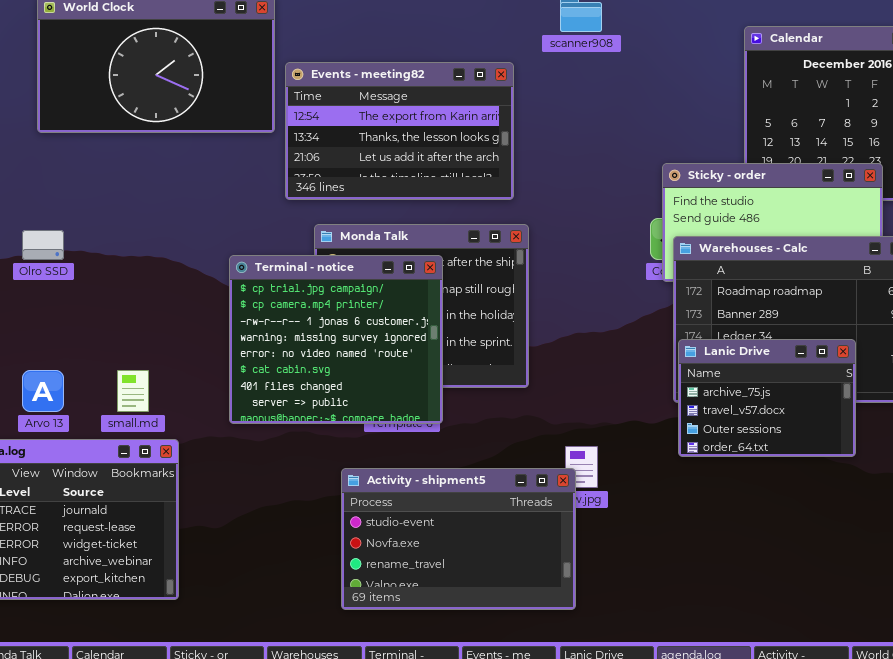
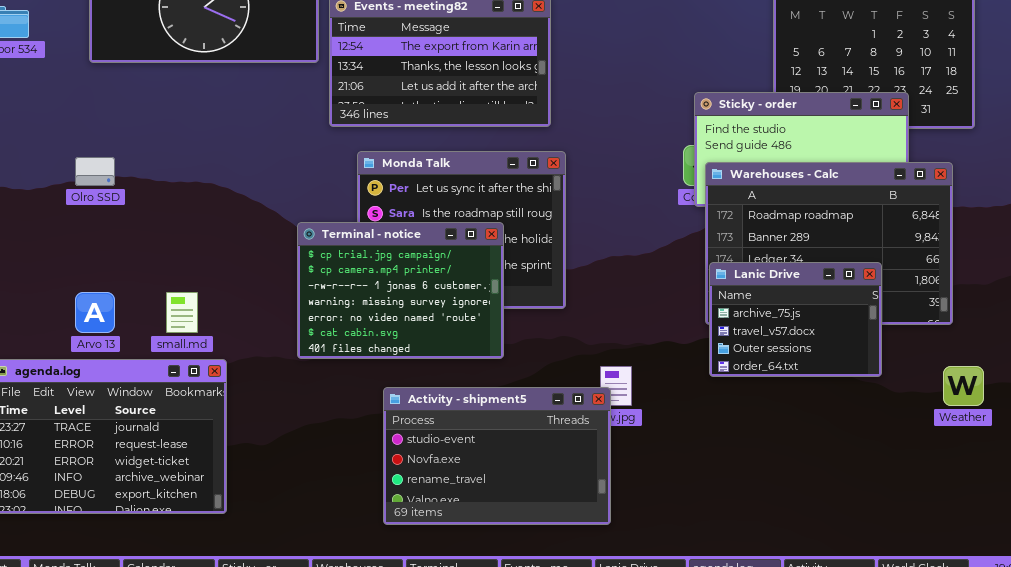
Terminal - notice: [229,255,443,424] -> [297,222,504,359], moved, resized

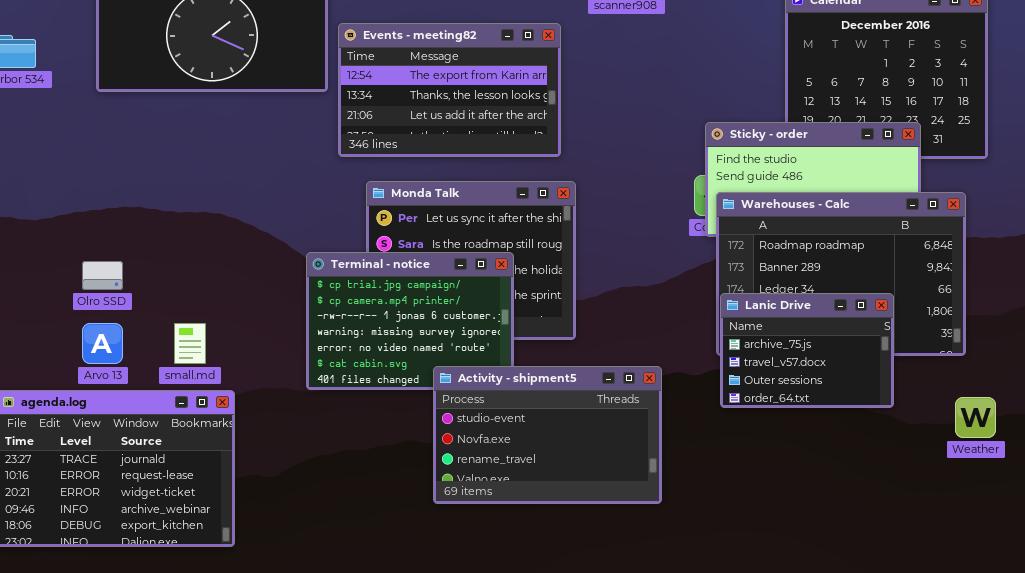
Olro SSD: [75,157,115,186] -> [82,261,123,290], moved
Activity - shipment5: [383,387,611,525] -> [433,366,662,504], moved

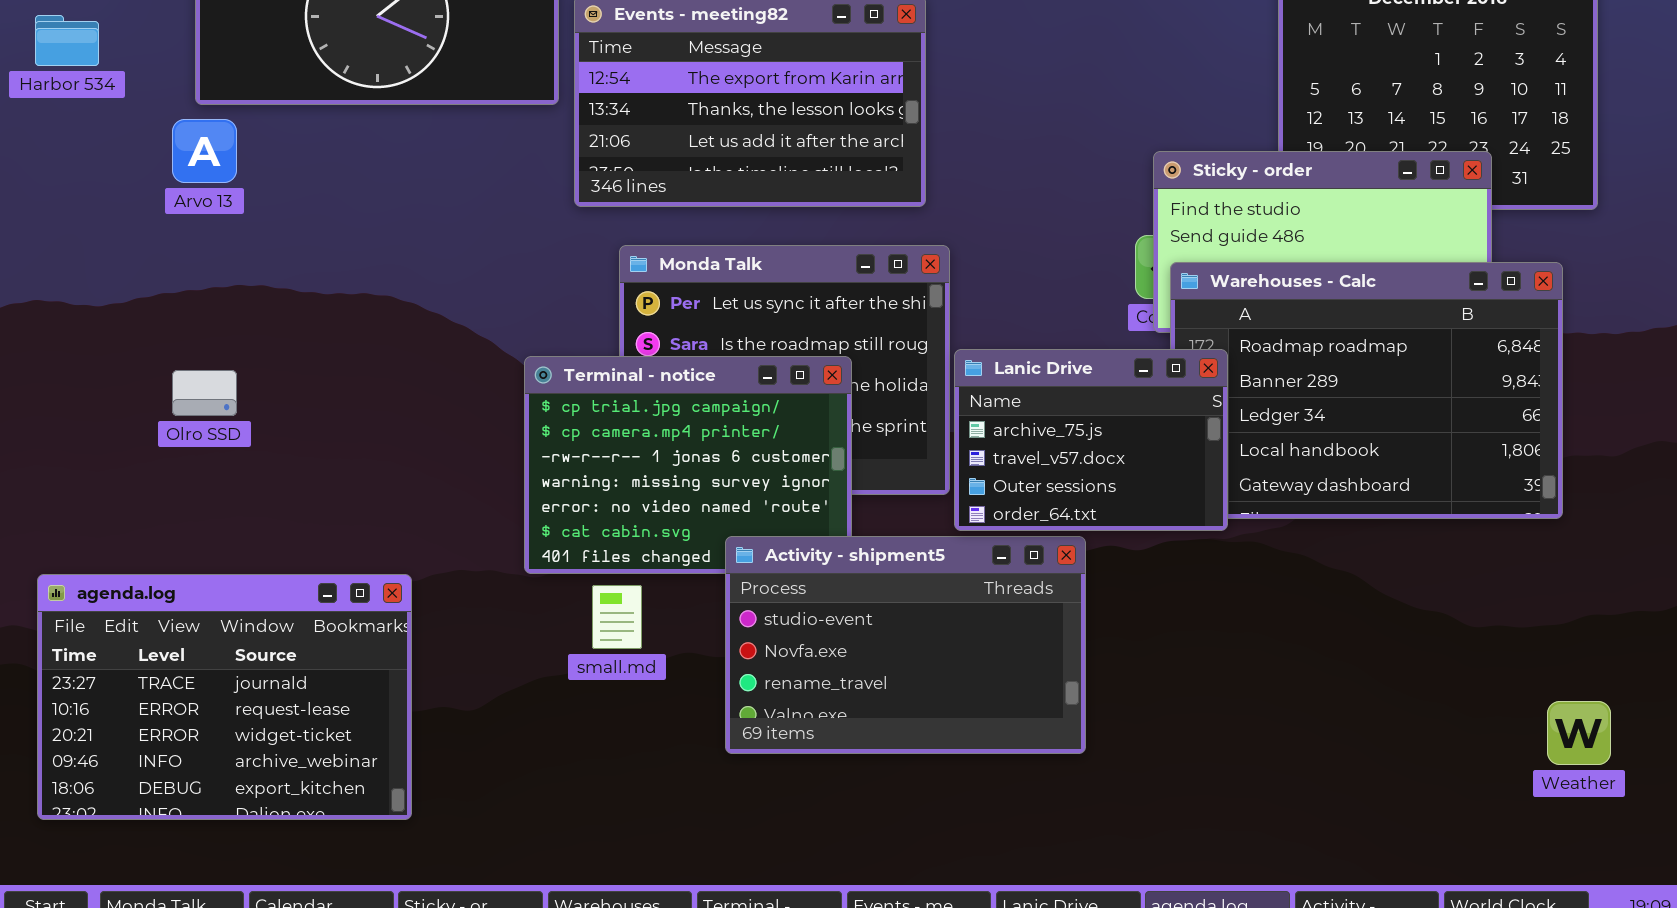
Lanic Drive: [720,293,894,408] -> [954,349,1228,531], moved
Arvo 13: [82,323,123,364] -> [172,119,237,183], moved
small.md: [174,323,206,364] -> [592,585,642,649], moved
Weather: [955,397,996,438] -> [1547,701,1611,765], moved

